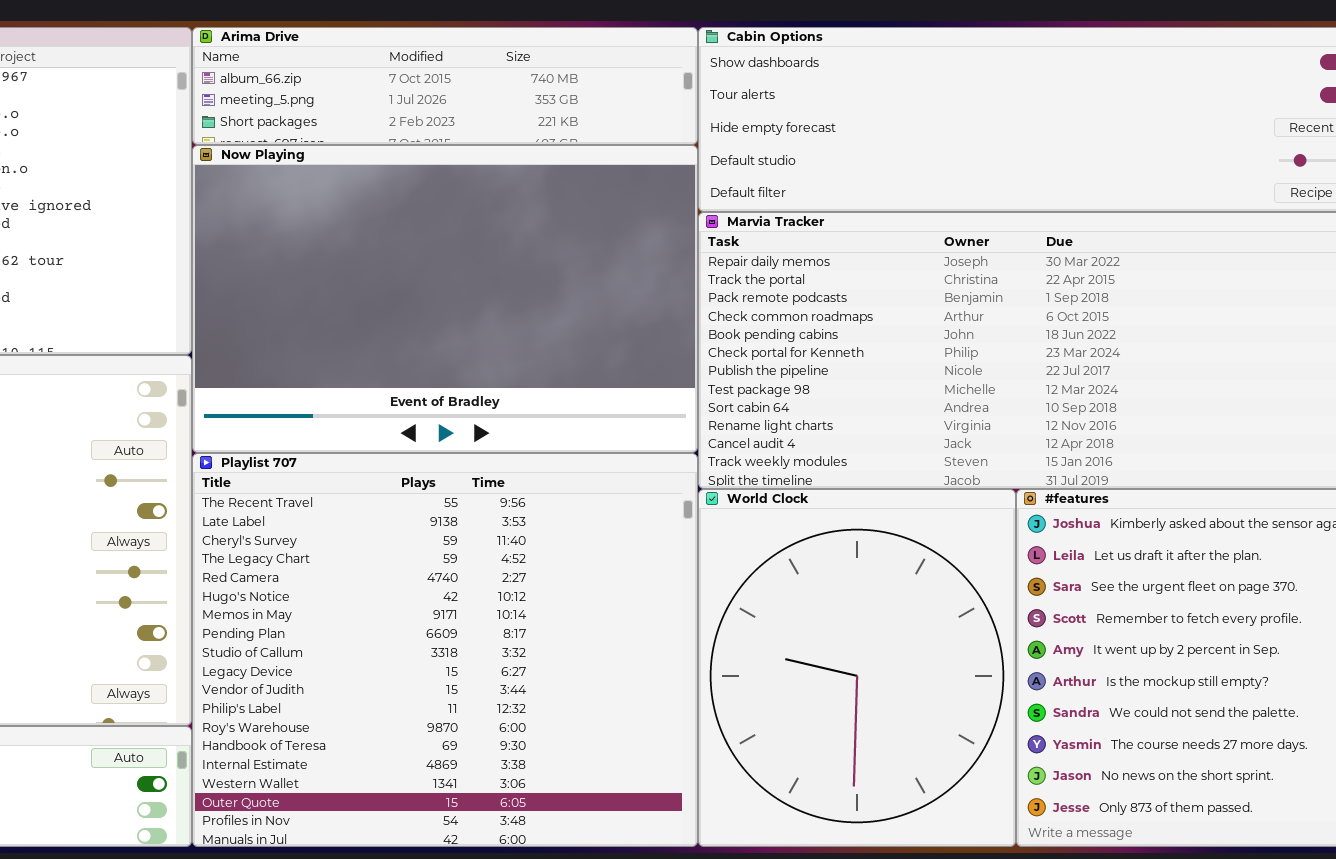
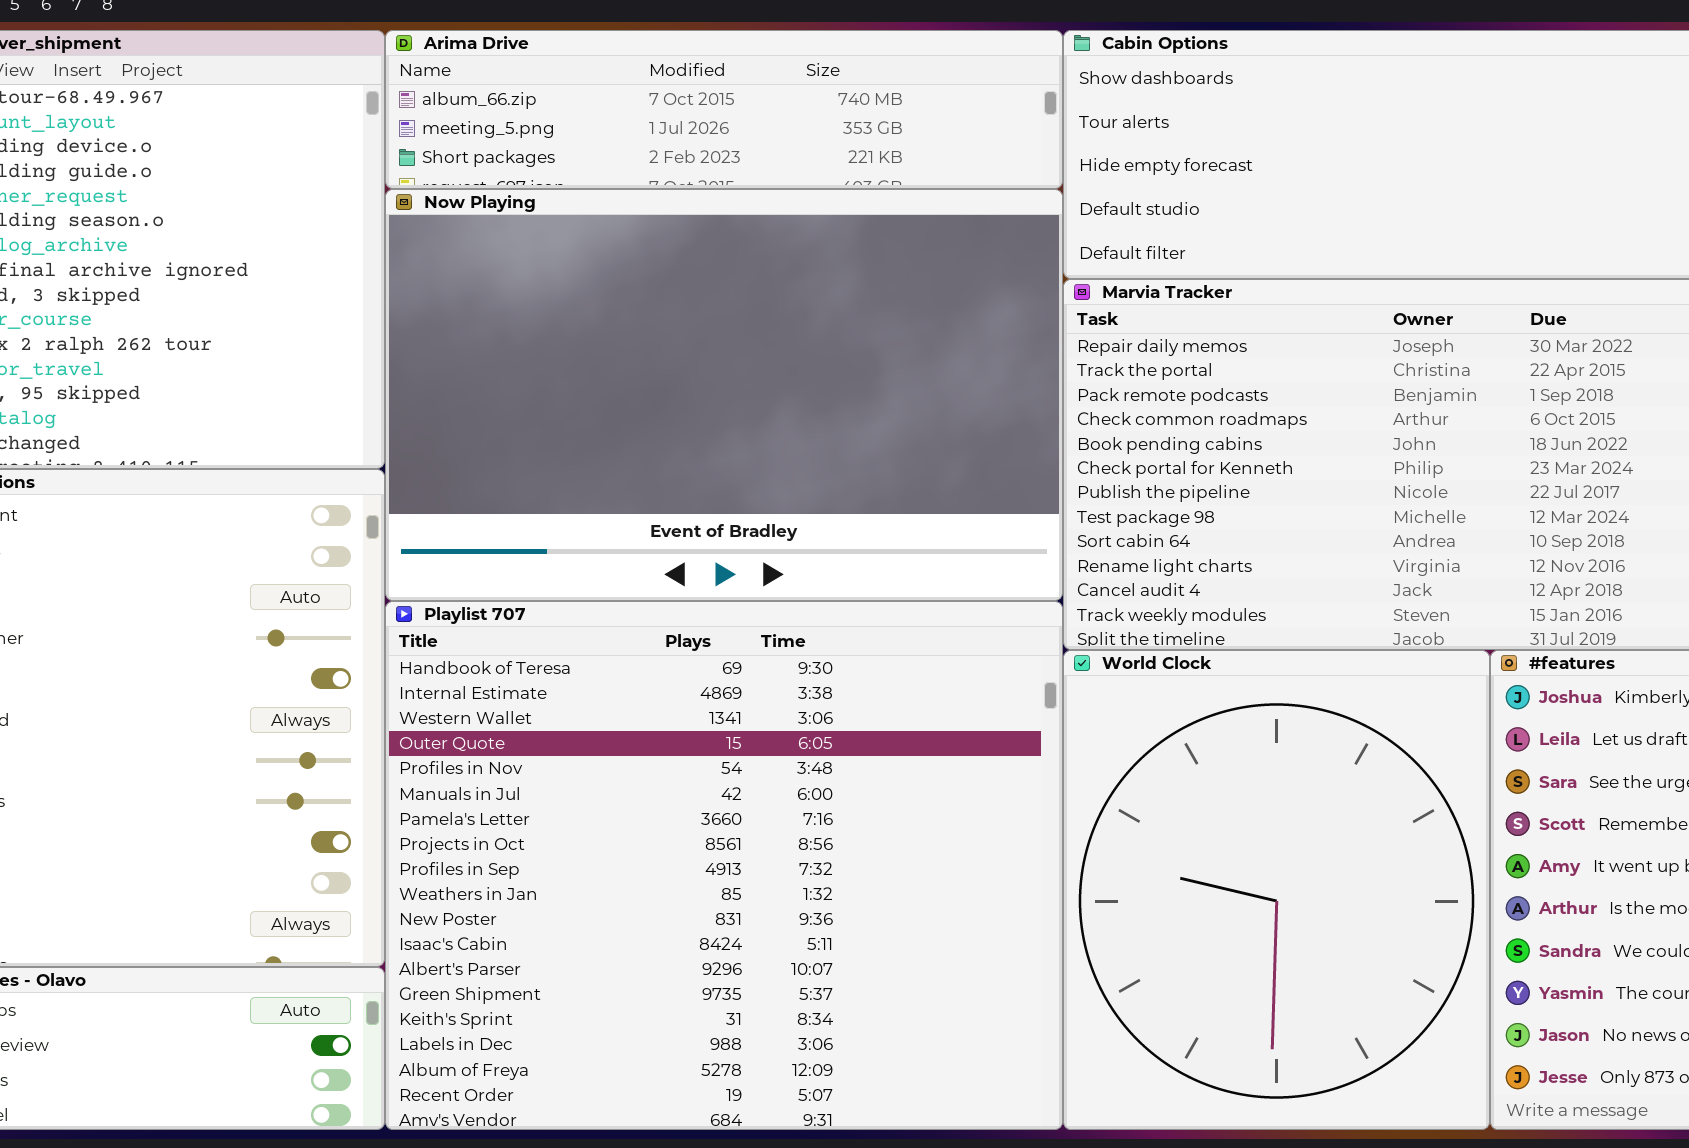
Playlist 707: [192,453,698,847] -> [385,601,1063,1130], scrolled down 13 rows

